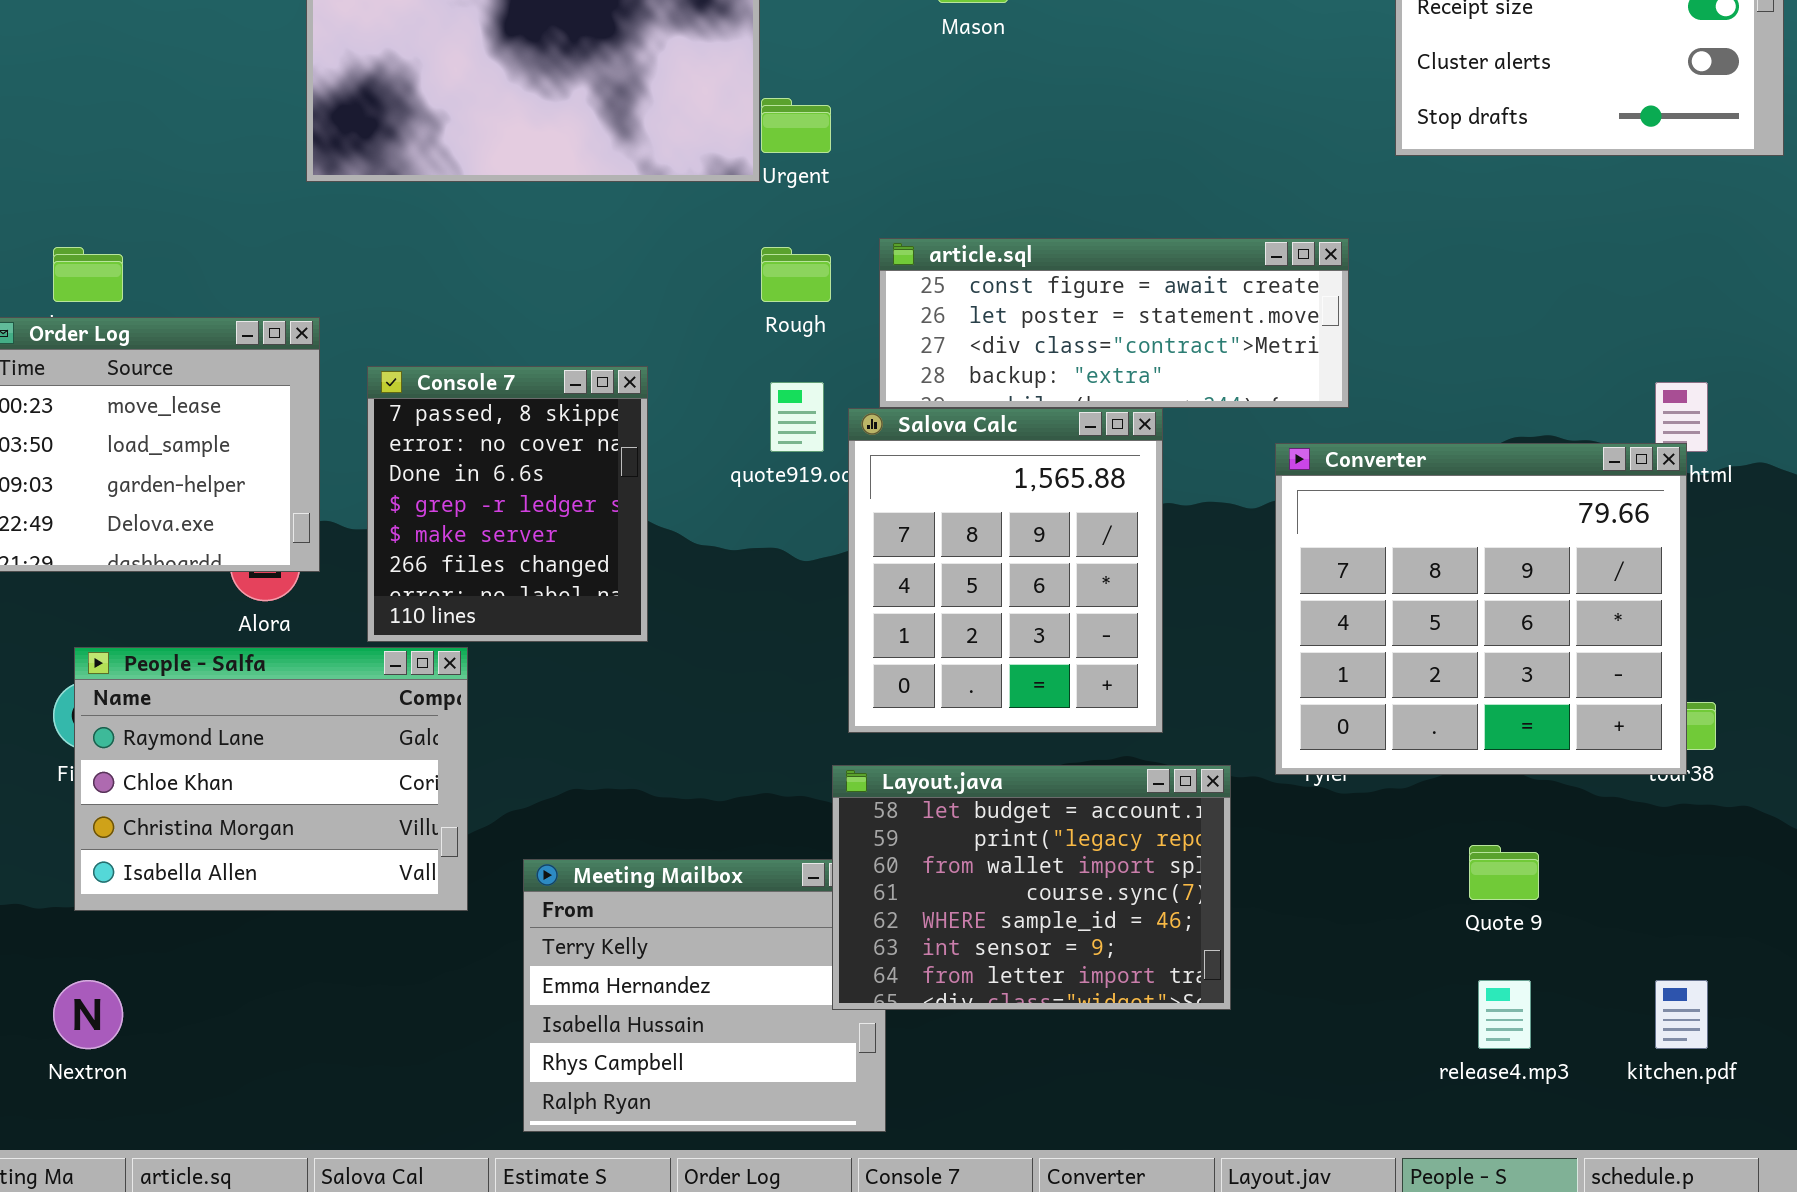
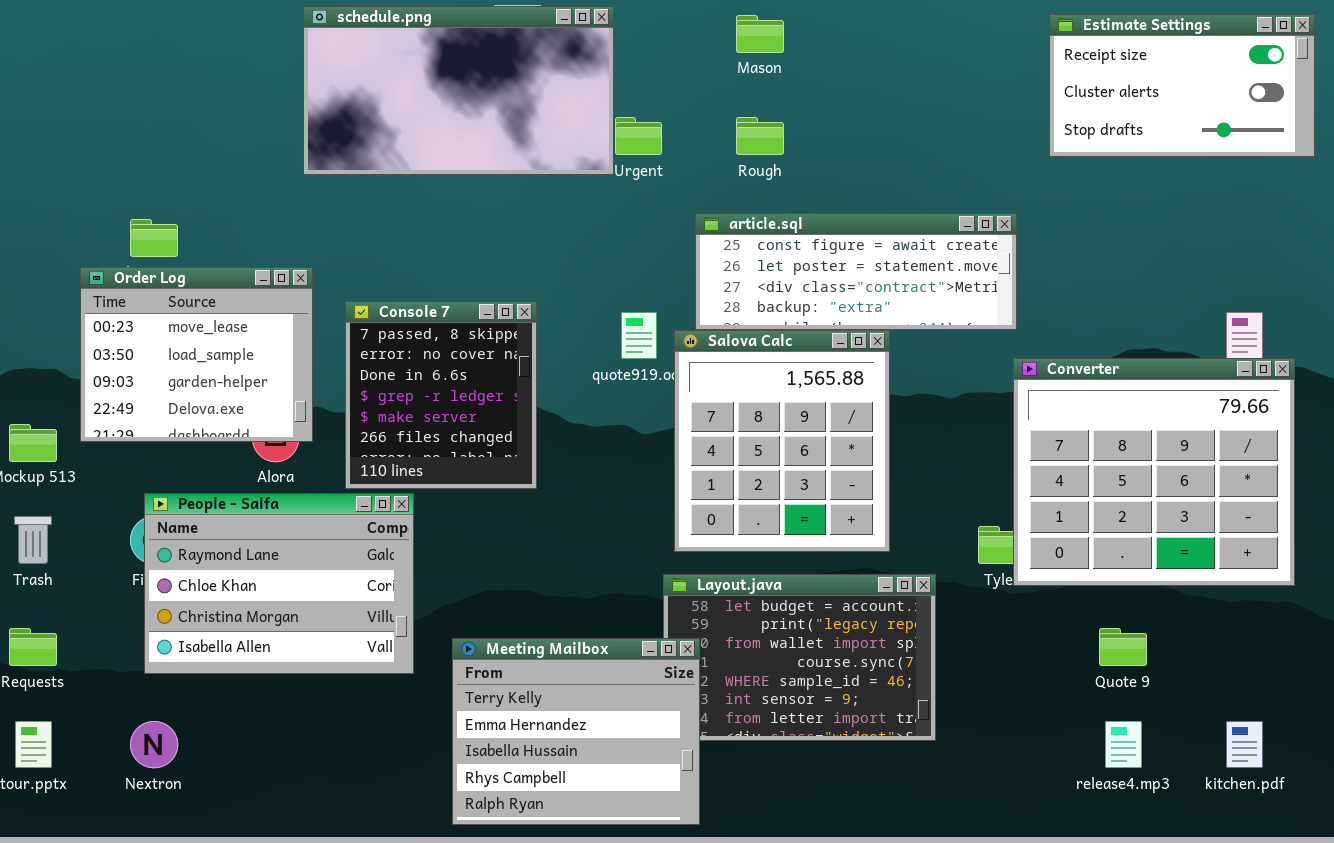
Rough: [761,247,831,302] -> [736,117,784,155], moved
Converter: [1275,443,1687,775] -> [1013,358,1295,586], moved
Meeting Mailbox: [523,859,886,1132] -> [452,638,700,825], raised

